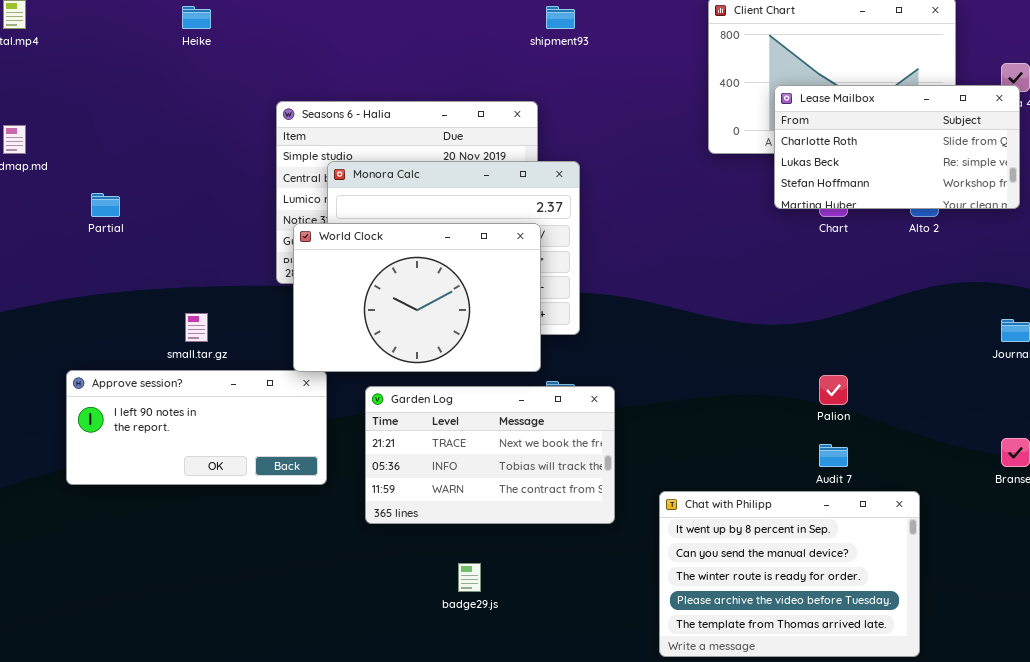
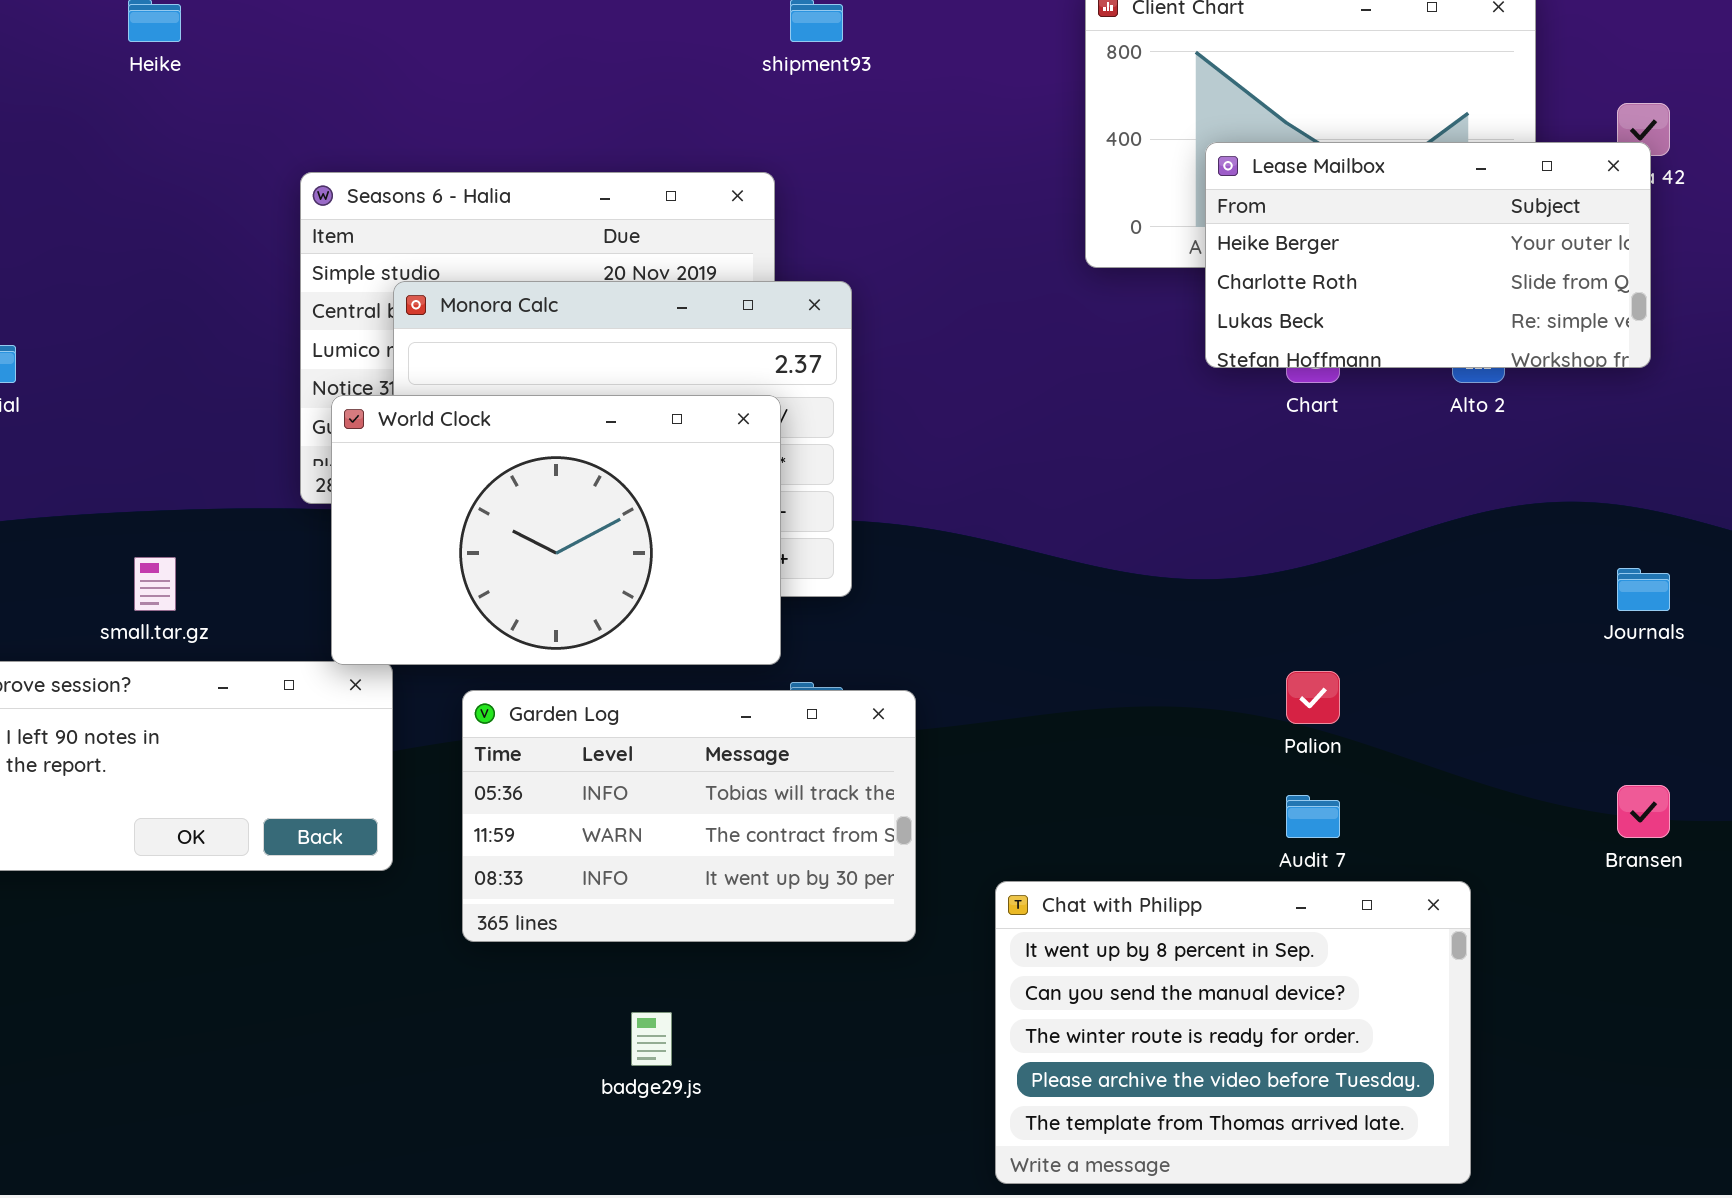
Lease Mailbox: [774,85,1020,209] -> [1205,142,1651,368], scrolled up 1 row
Garden Log: [365,386,615,524] -> [462,690,916,942], scrolled down 1 row

